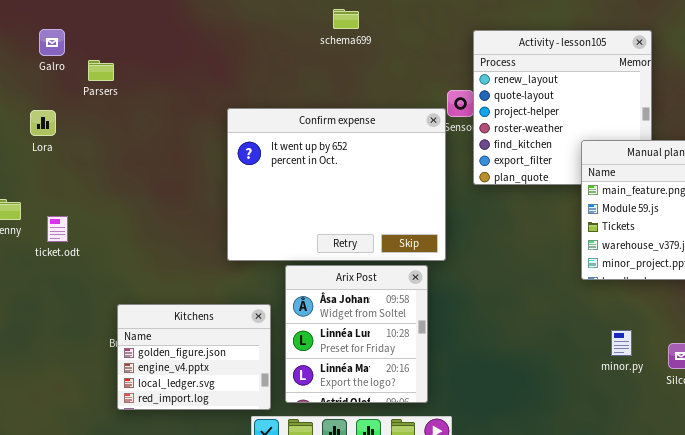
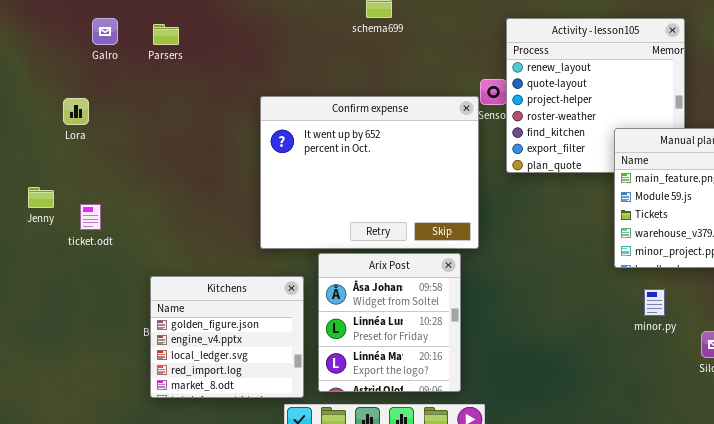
Galro: [39,29,65,56] -> [92,18,118,45], moved
Parsers: [88,60,114,81] -> [153,24,179,45], moved
Kitchens: [117,304,271,410] -> [150,276,304,398], resized
minor.py: [611,330,632,356] -> [644,289,665,316], moved

